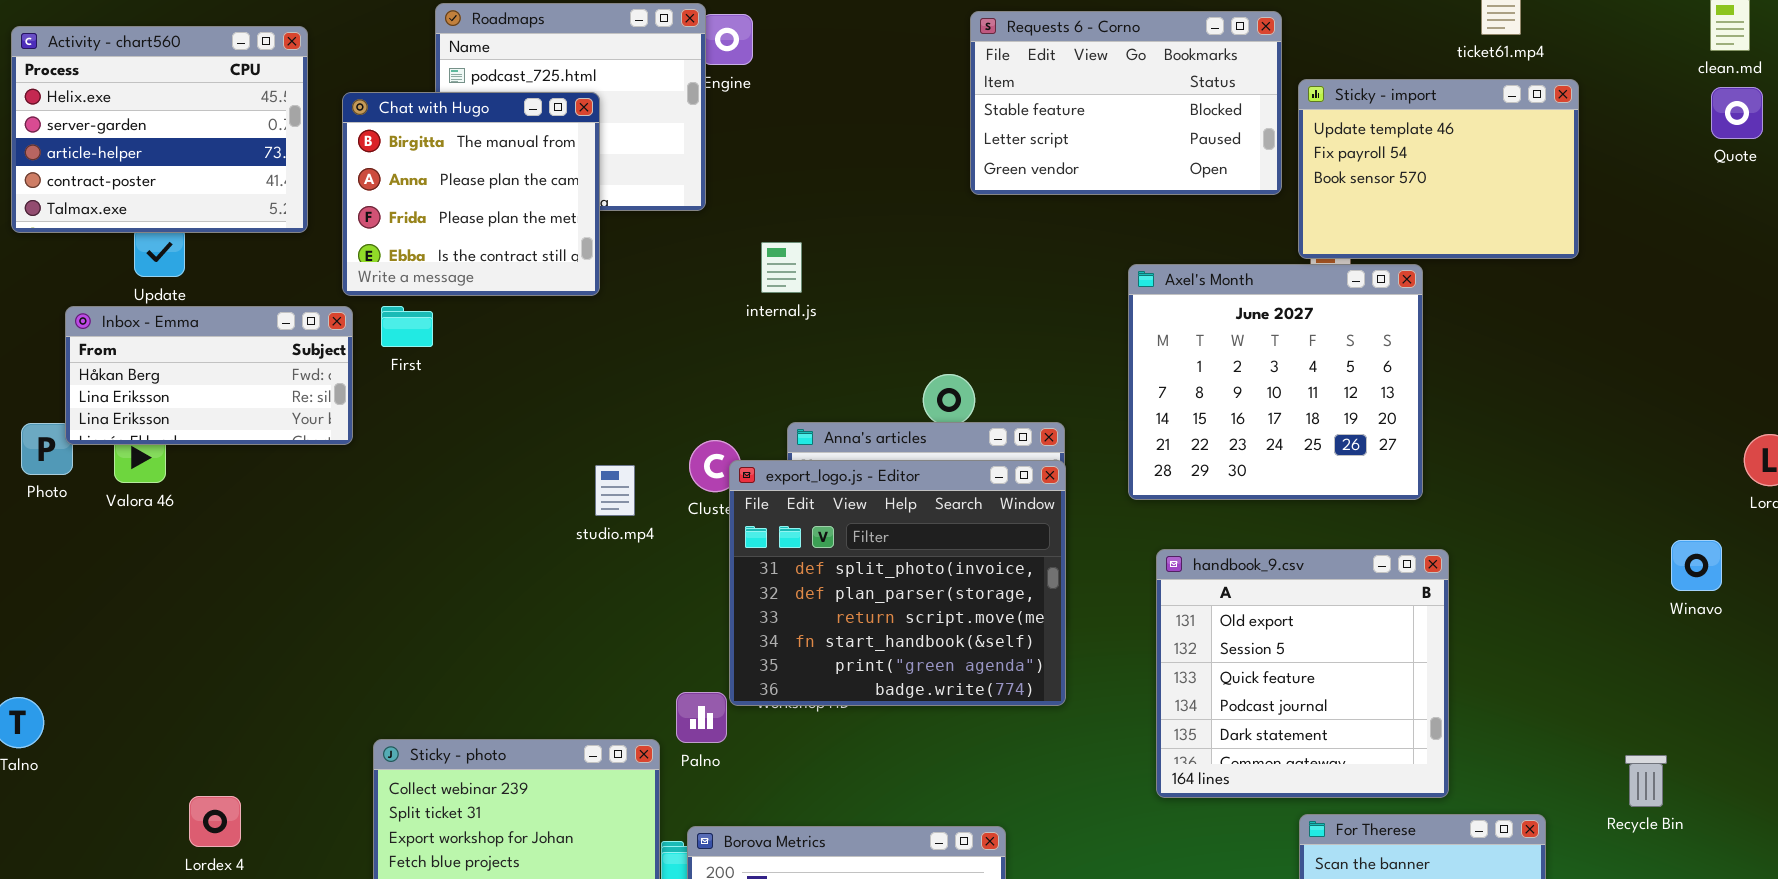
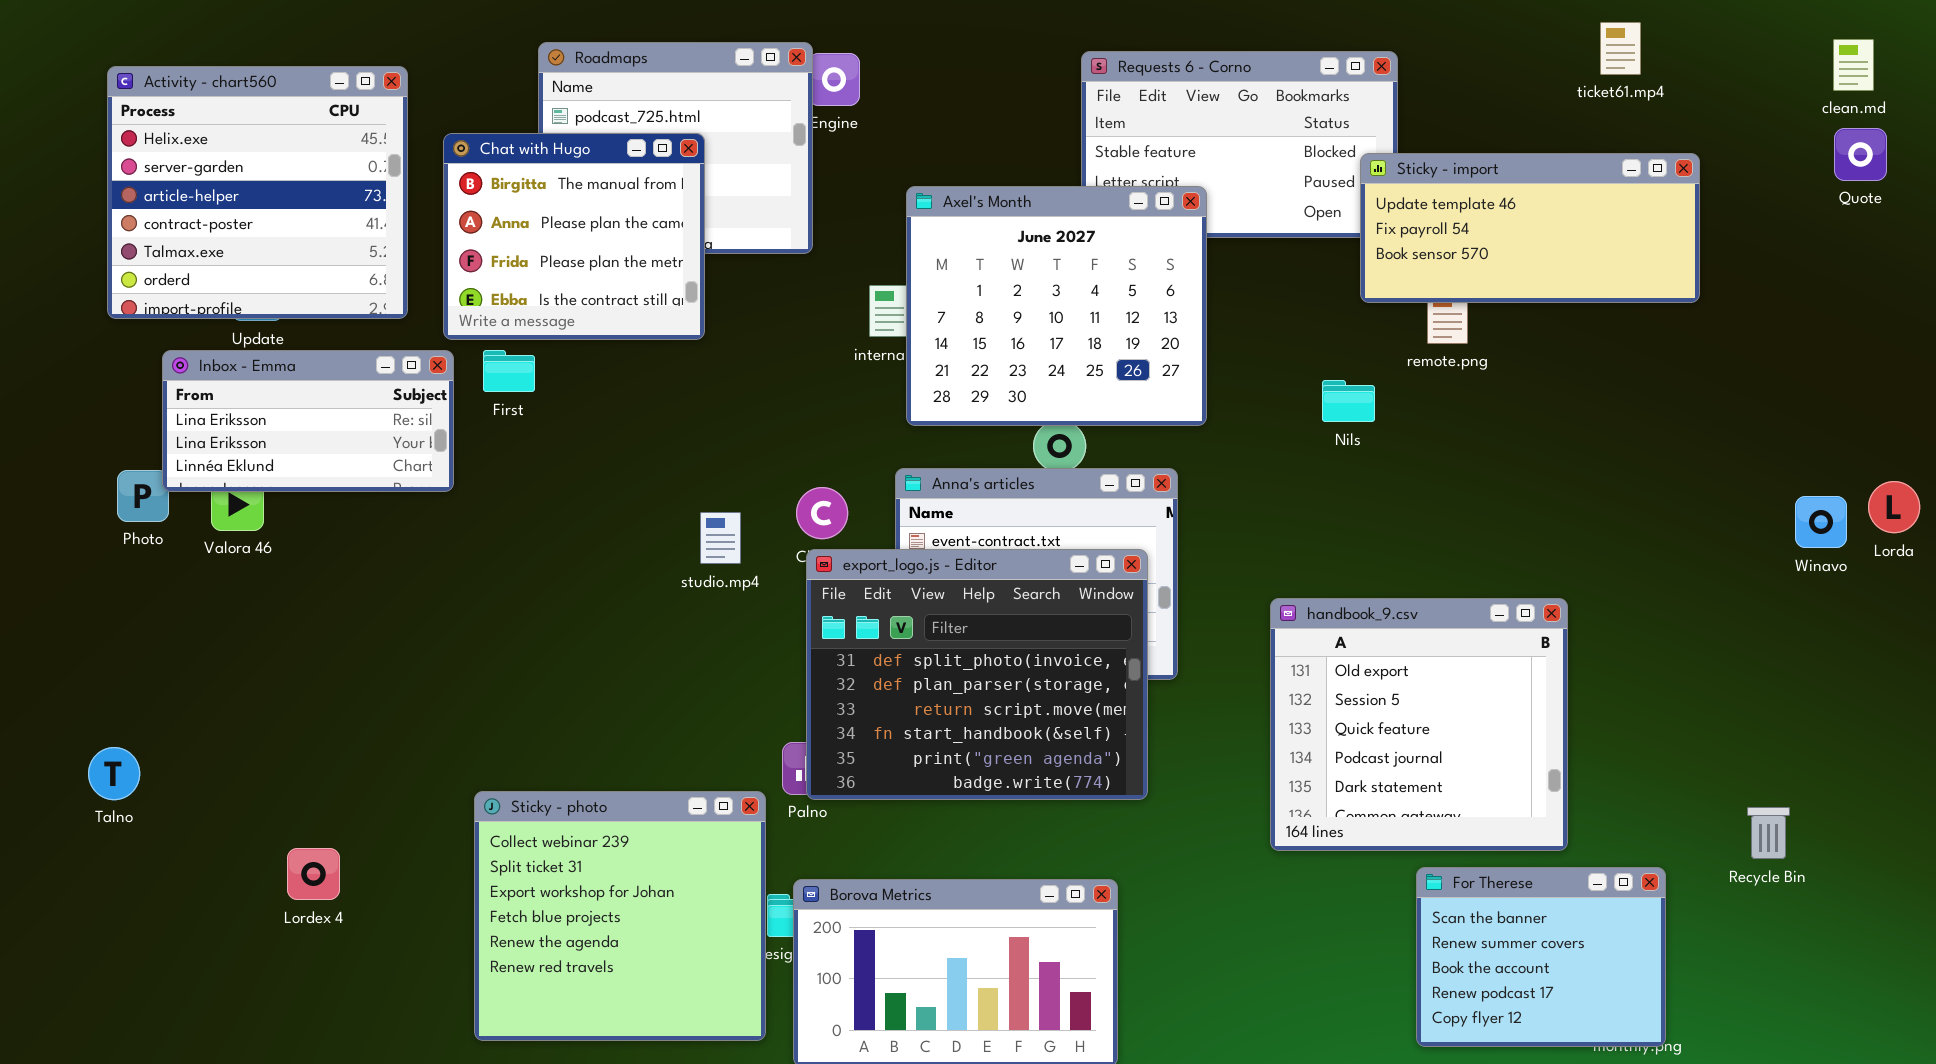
Activity - chart560: [11,26,308,233] -> [107,66,408,319], resized
Sticky - import: [1298,79,1579,259] -> [1360,153,1700,303], resized
Axel's Month: [1128,264,1423,500] -> [906,186,1207,426], moved
Inbox - Emma: [65,306,353,445] -> [162,350,454,492], scrolled down 1 row
export_logo.js - Editor: [729,460,1066,706] -> [806,549,1148,800], moved
Winavo: [1671,540,1722,591] -> [1795,496,1847,548], moved

